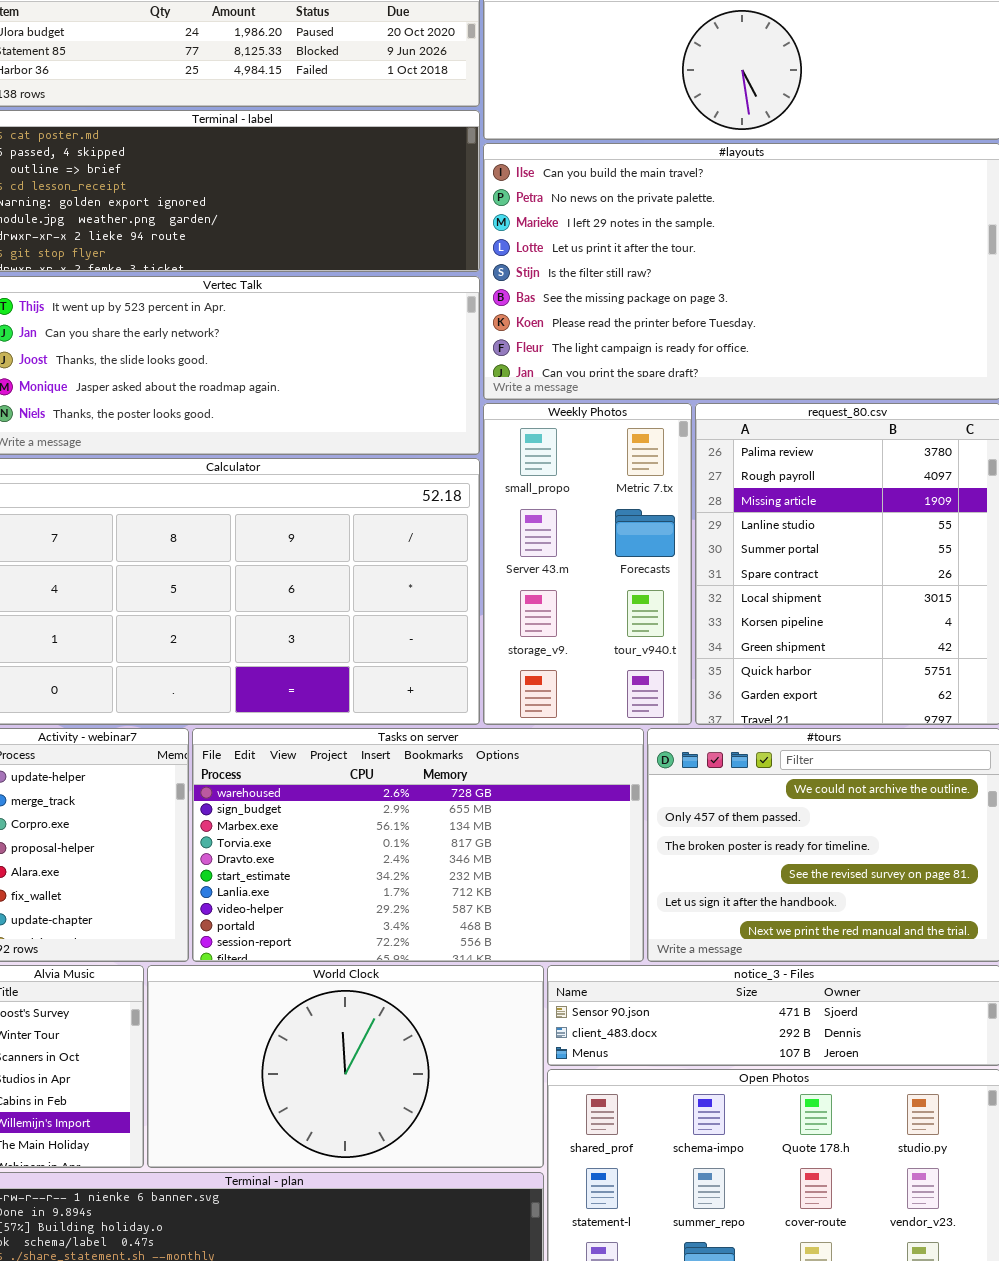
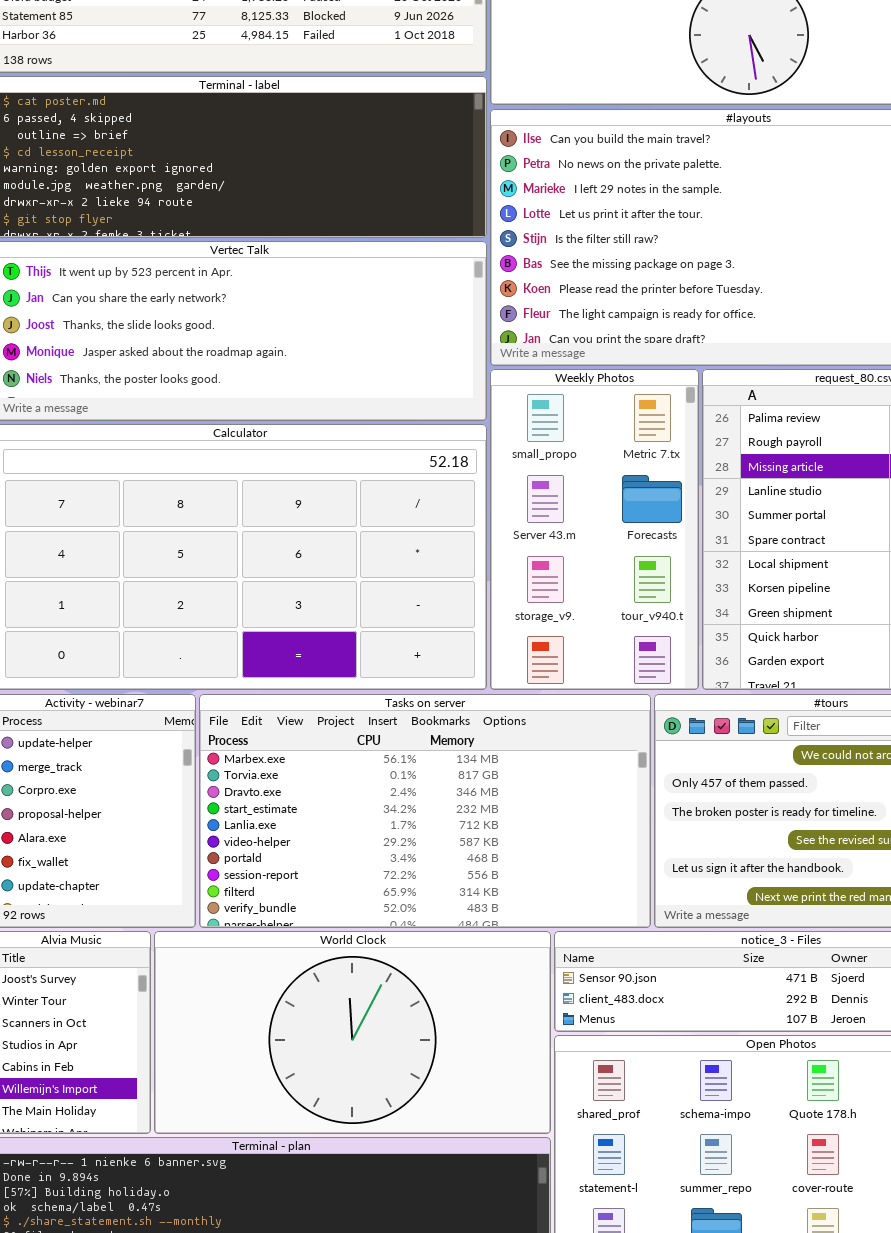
Tasks on server: [192,728,644,962] -> [199,694,651,928], scrolled down 2 rows

